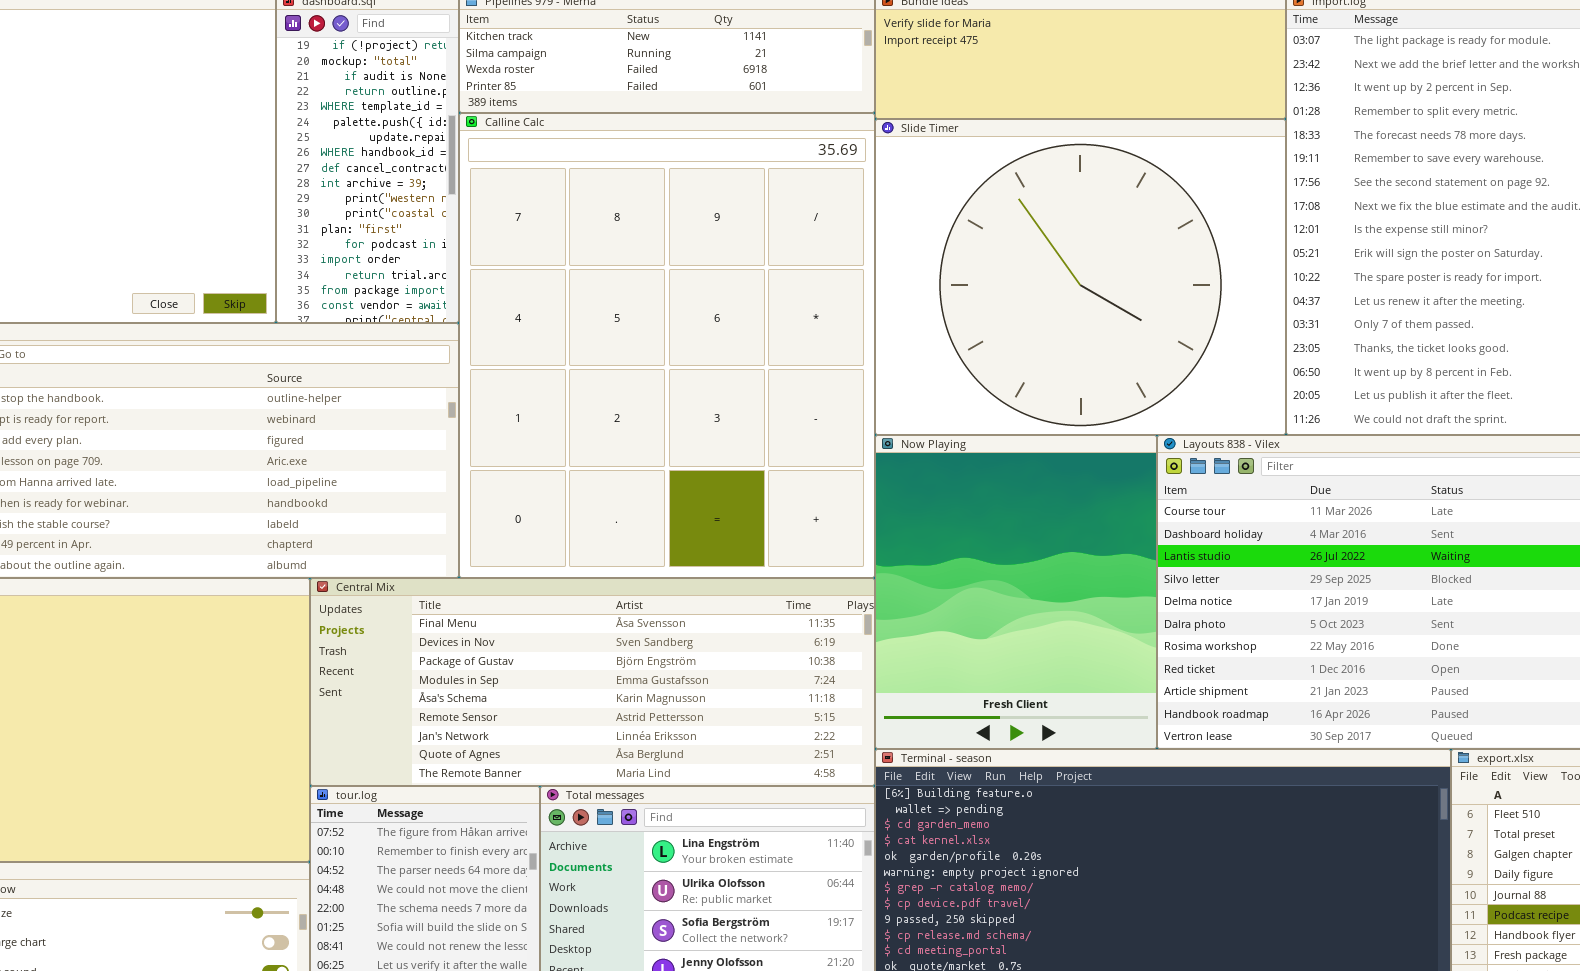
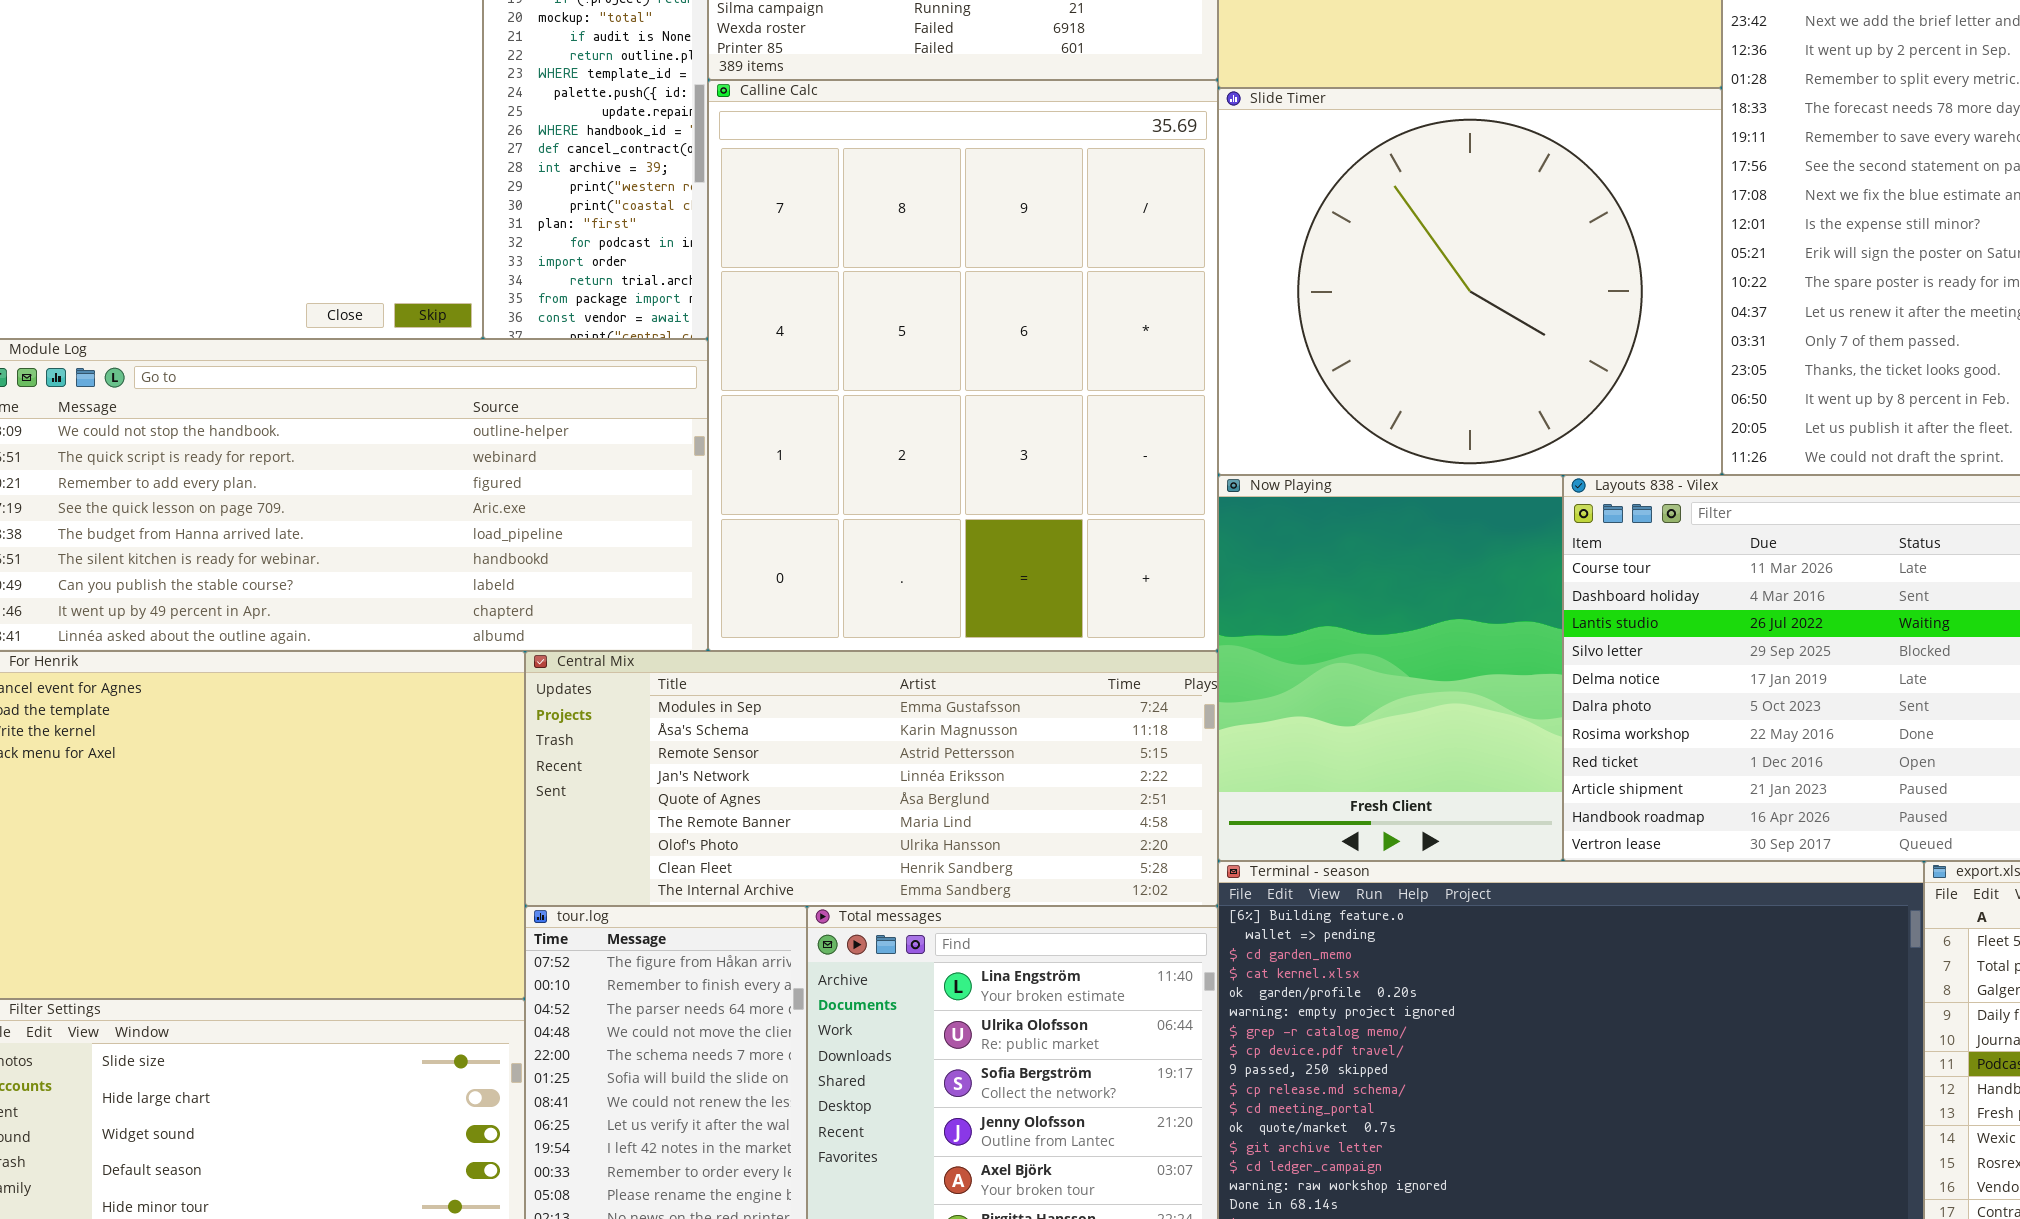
Central Mix: [310,578,875,786] -> [525,651,1218,906], scrolled down 3 rows

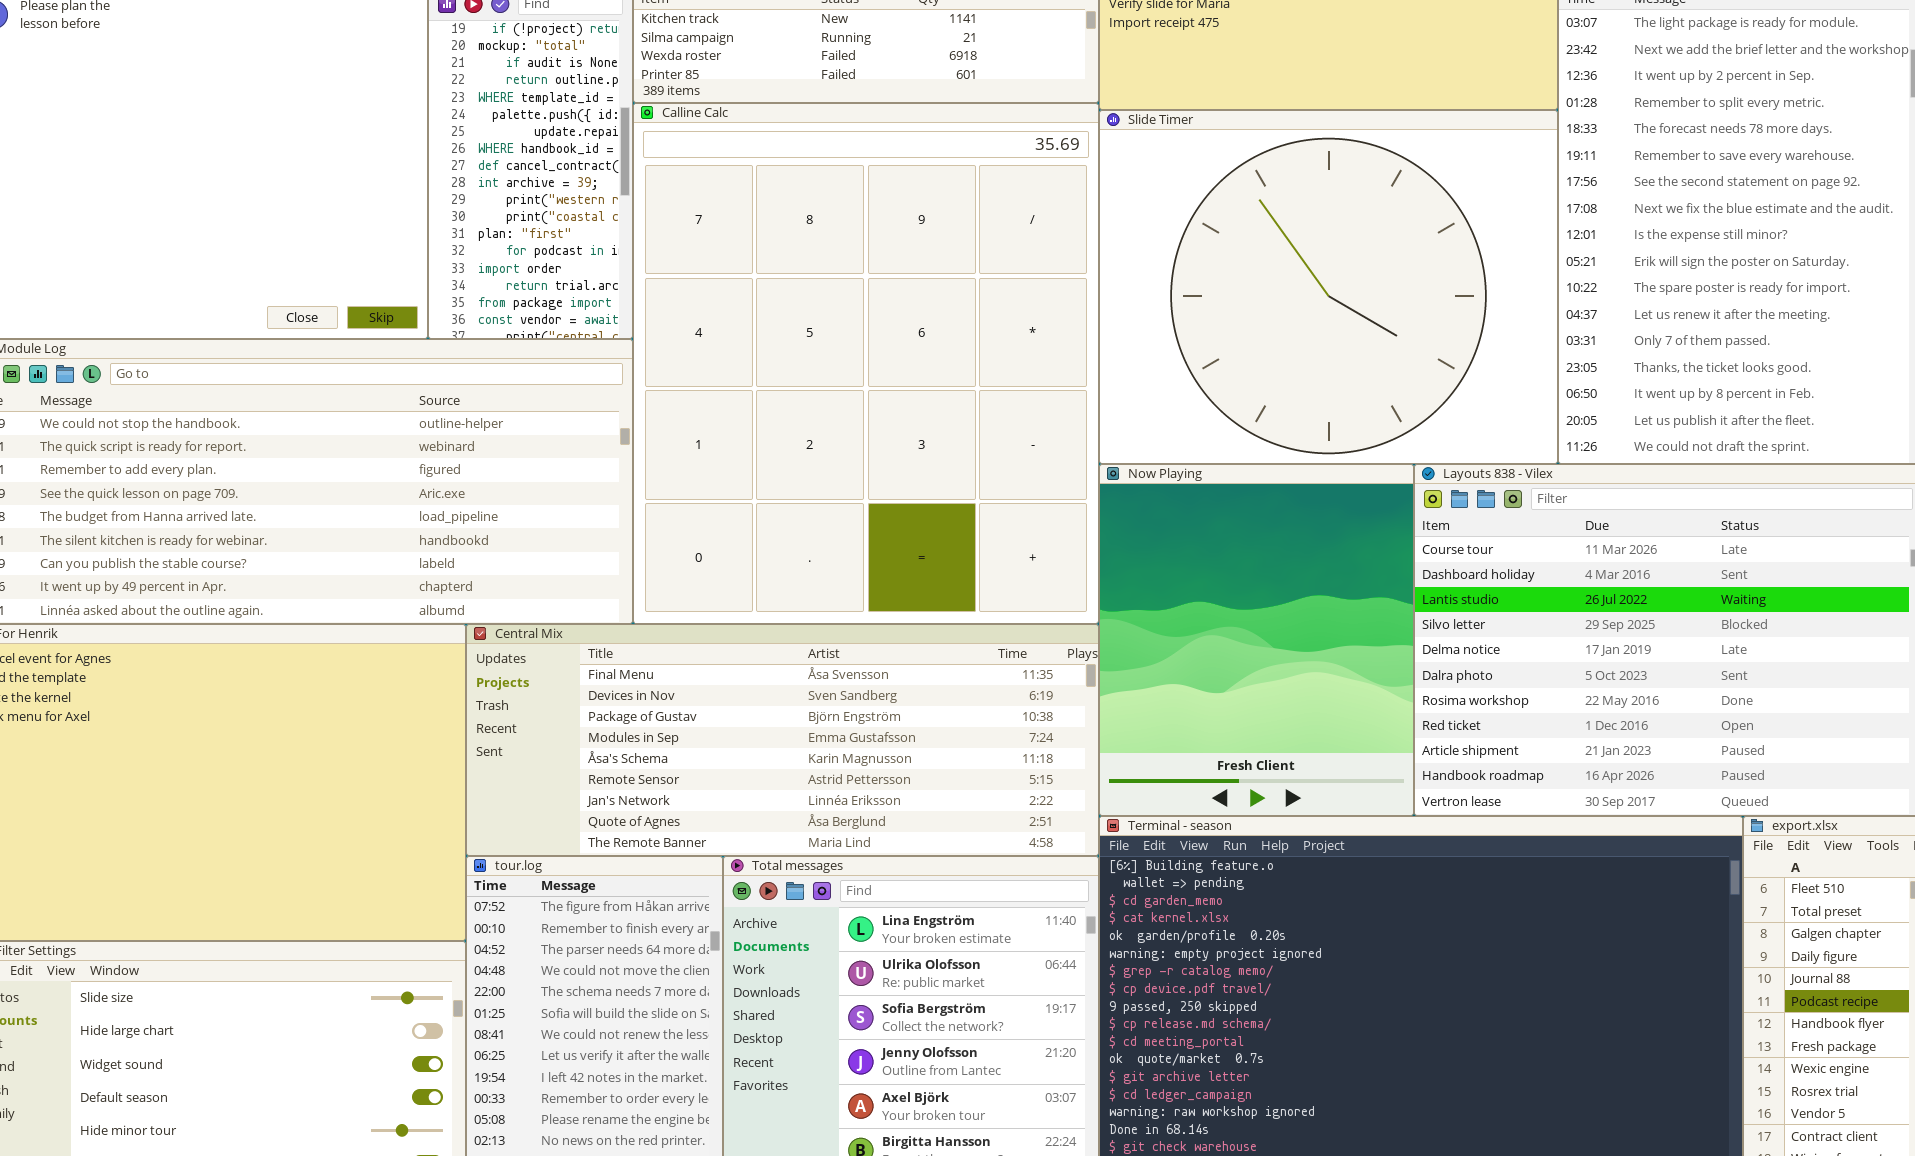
Central Mix: [525,651,1218,906] -> [466,624,1099,856], scrolled up 3 rows

